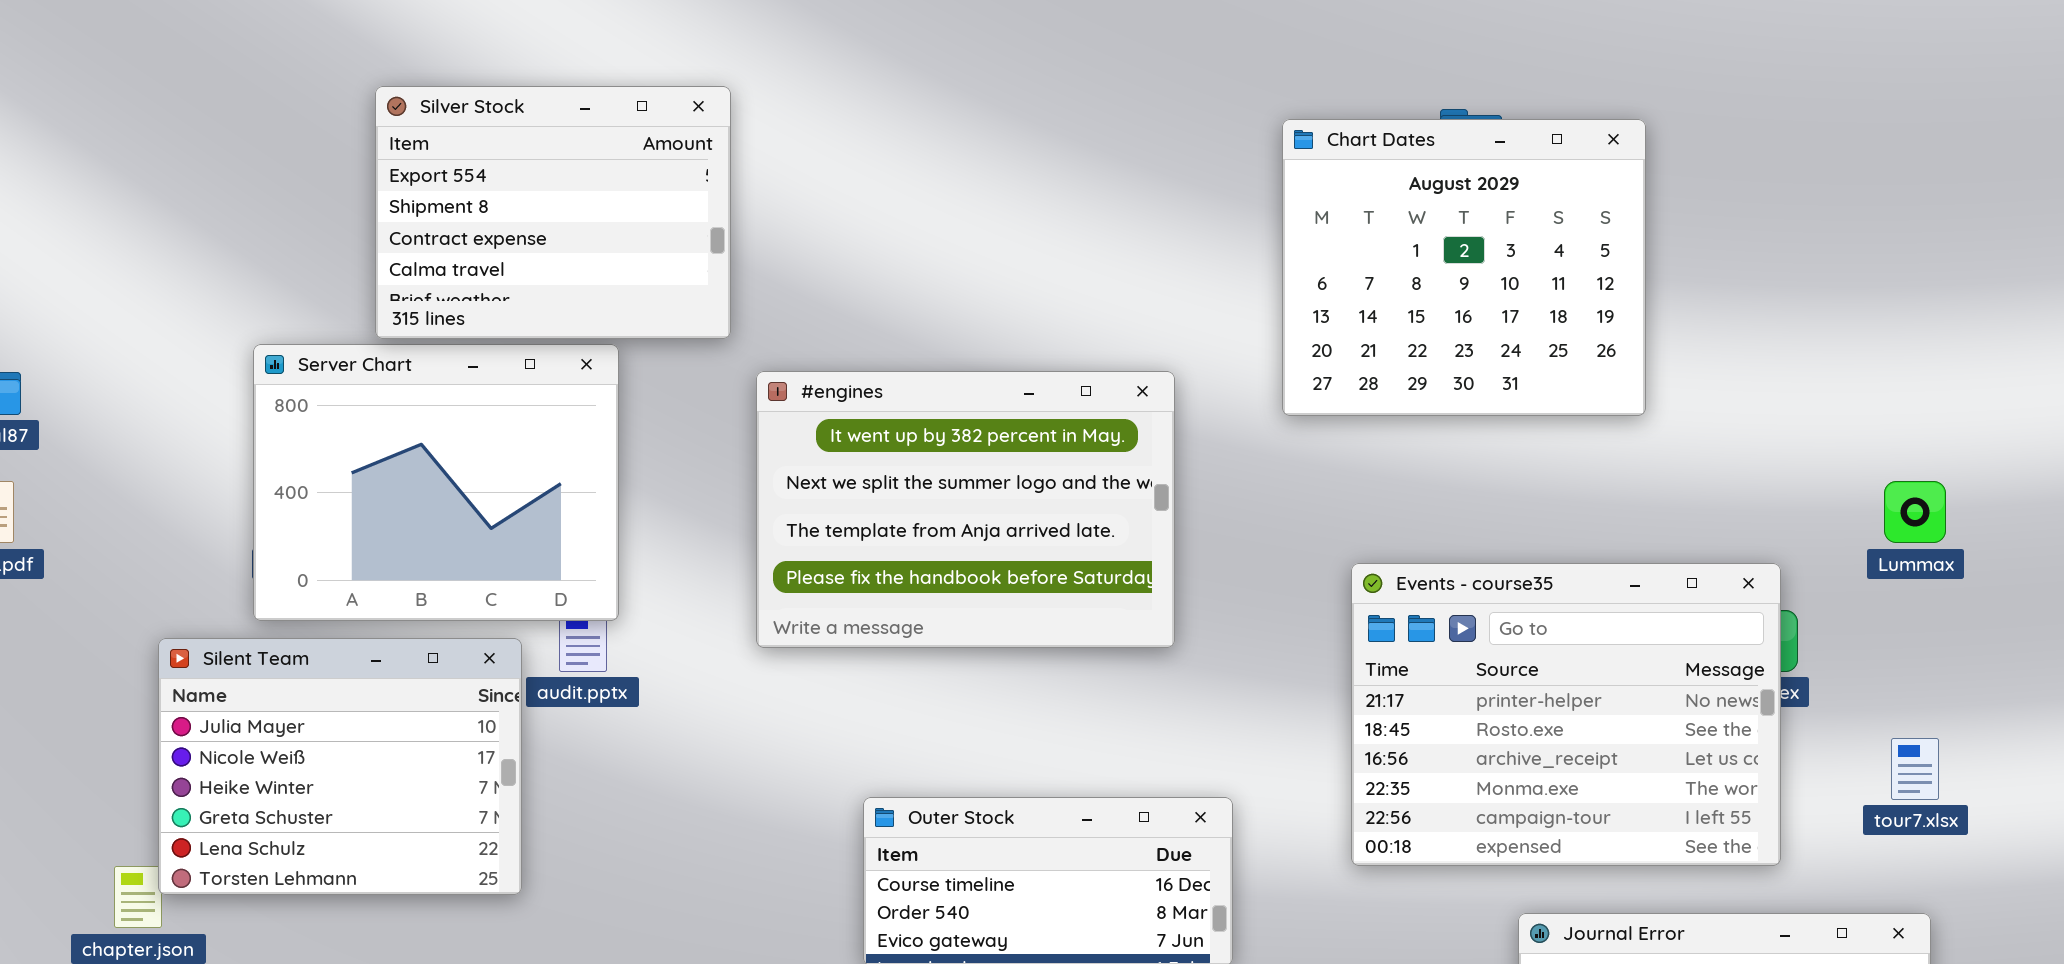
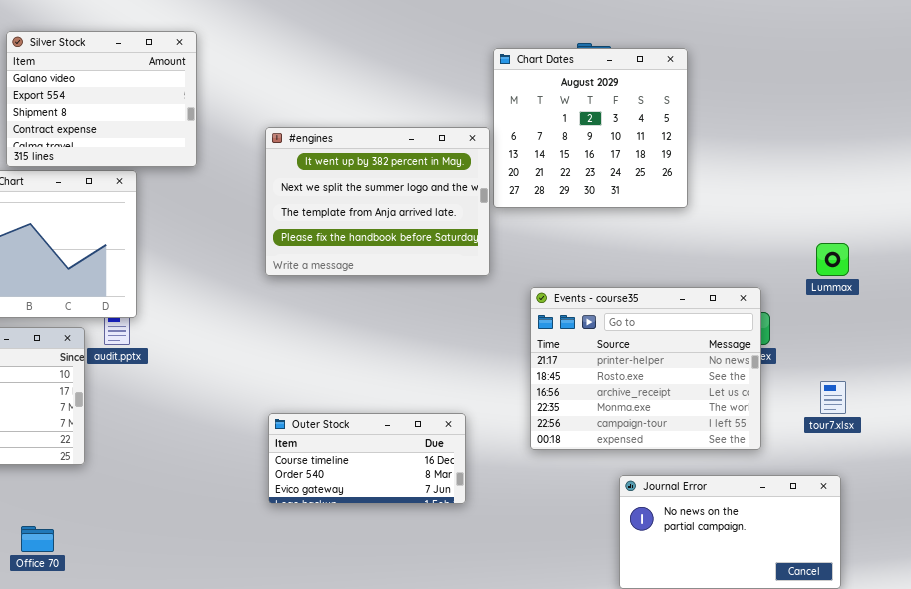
Silver Stock: [375,86,731,339] -> [6,31,197,167], scrolled up 1 row
#engines: [756,371,1175,648] -> [265,127,490,276], moved

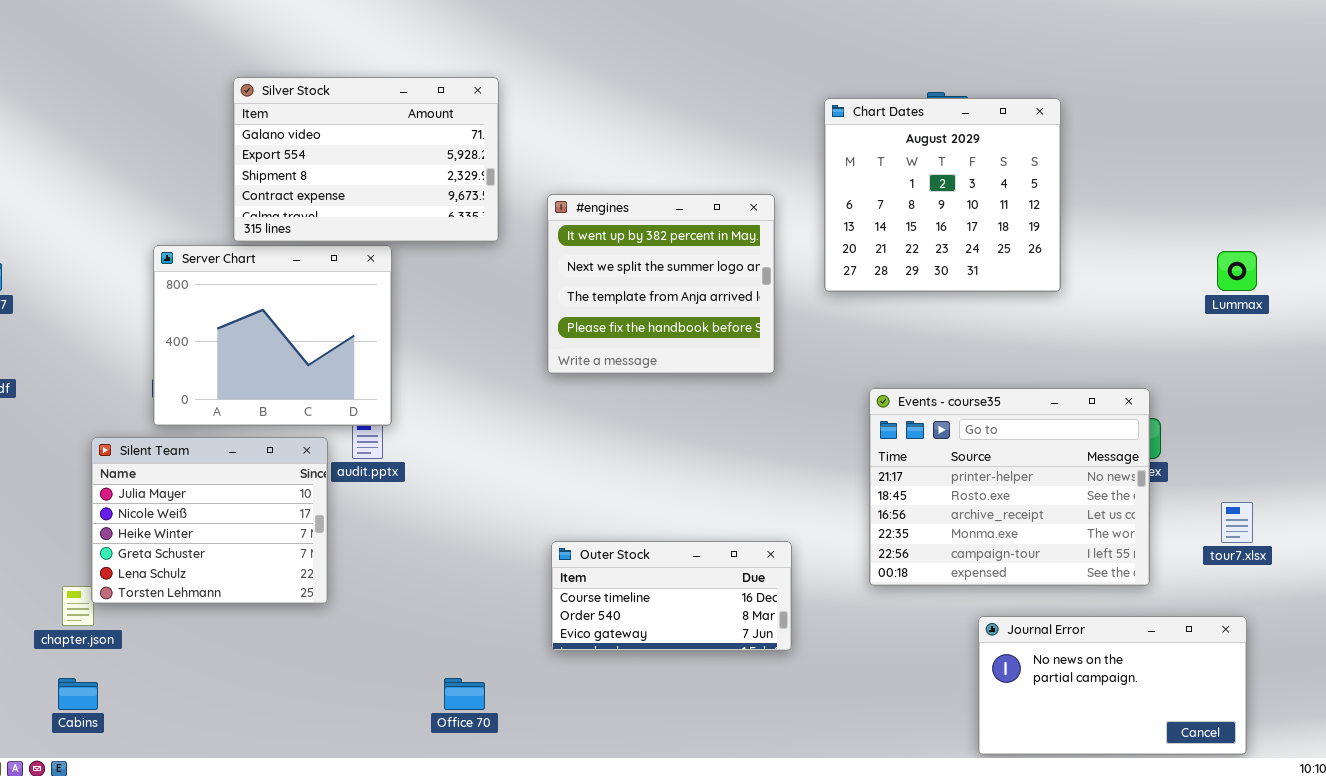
Silver Stock: [6,31,197,167] -> [233,77,499,242], resized
#engines: [265,127,490,276] -> [547,194,775,374], resized
Lummax: [816,243,849,276] -> [1217,251,1257,291], moved
Office 70: [21,526,54,552] -> [444,678,485,710], moved

